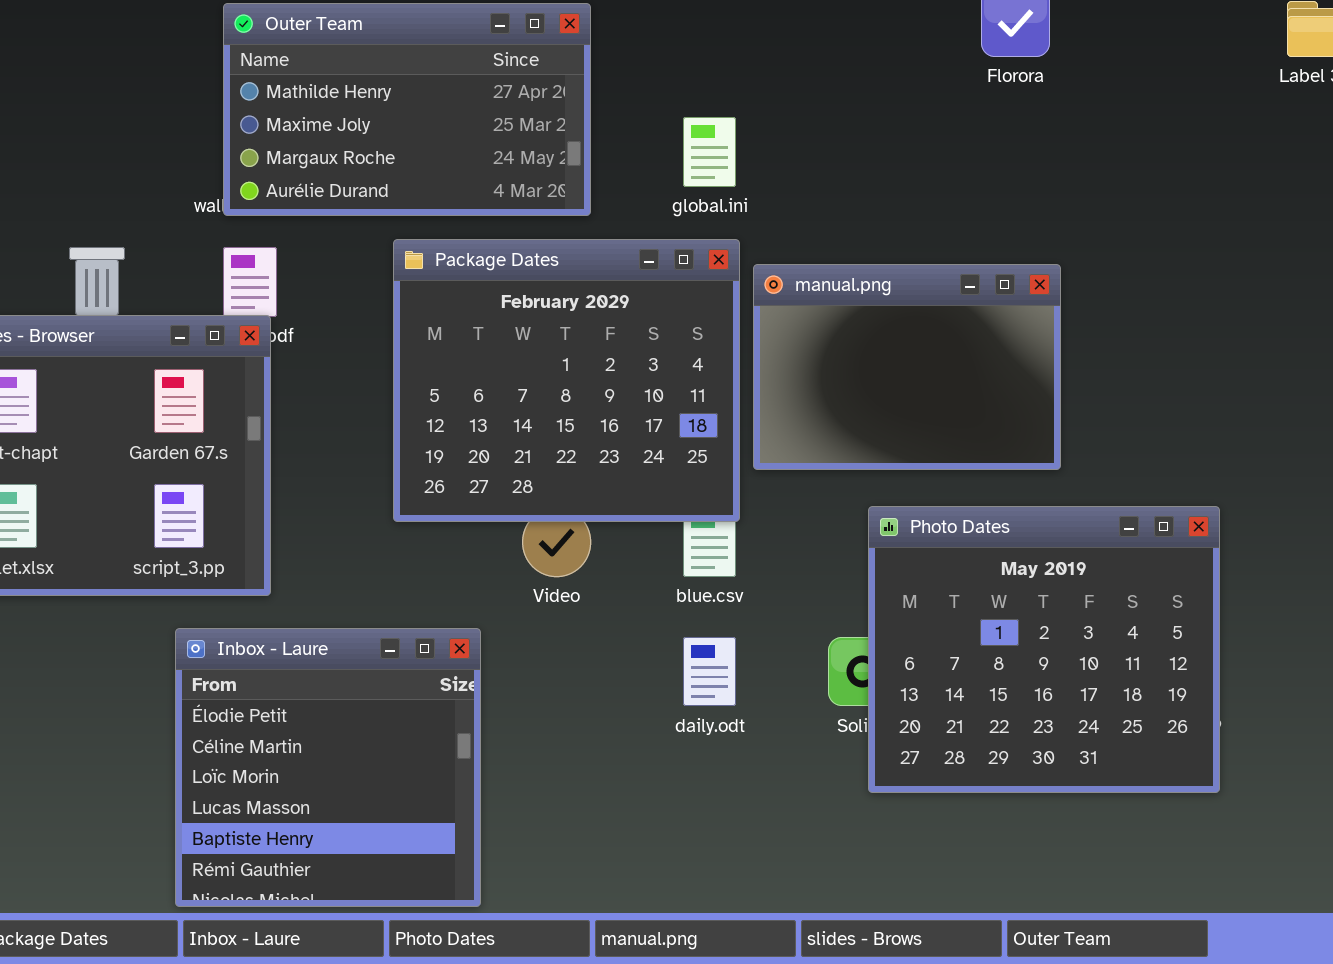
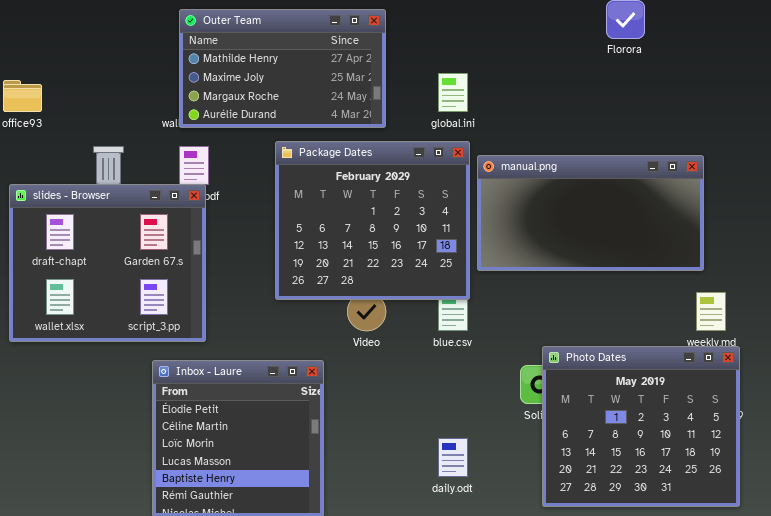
manual.png: [753,264,1061,470] -> [477,155,704,271], resized
Photo Dates: [868,506,1220,793] -> [542,346,740,507], moved
daily.odt: [683,637,736,706] -> [438,438,468,477], moved

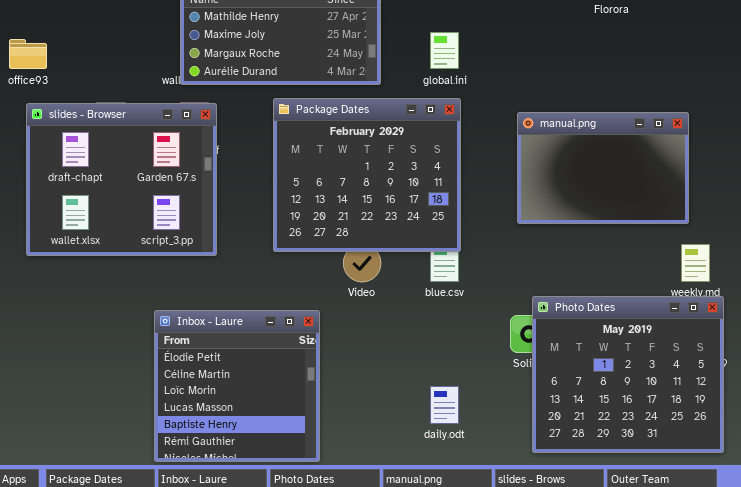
manual.png: [477,155,704,271] -> [517,112,689,224], resized
slides - Browser: [9,184,206,342] -> [26,103,217,256], moved

